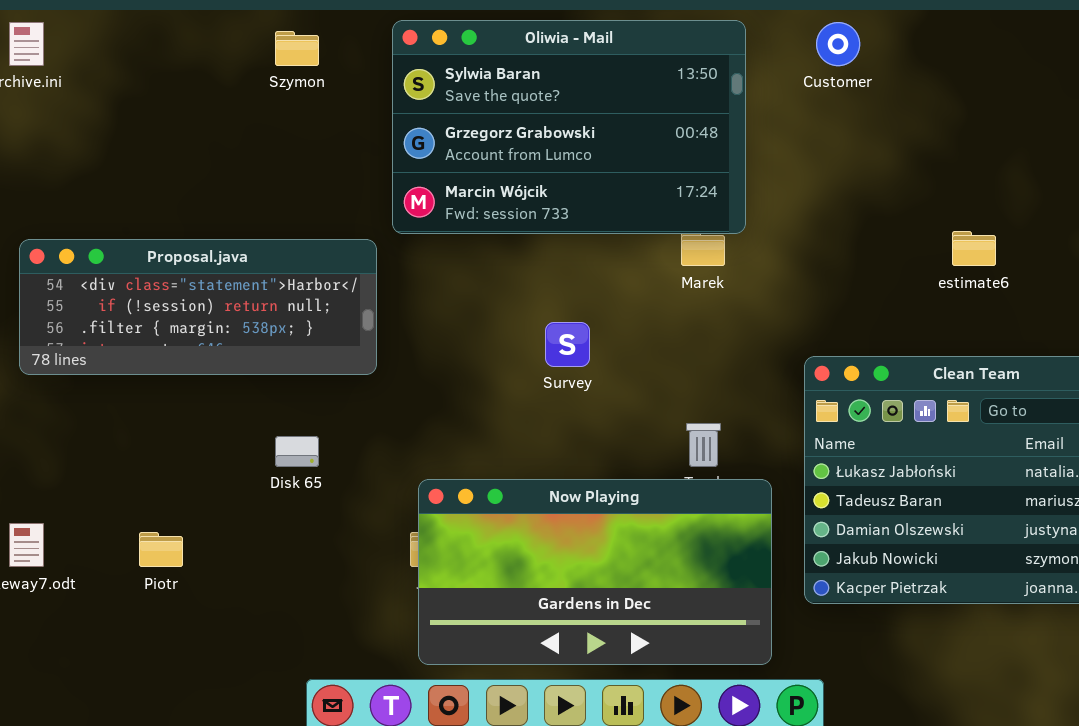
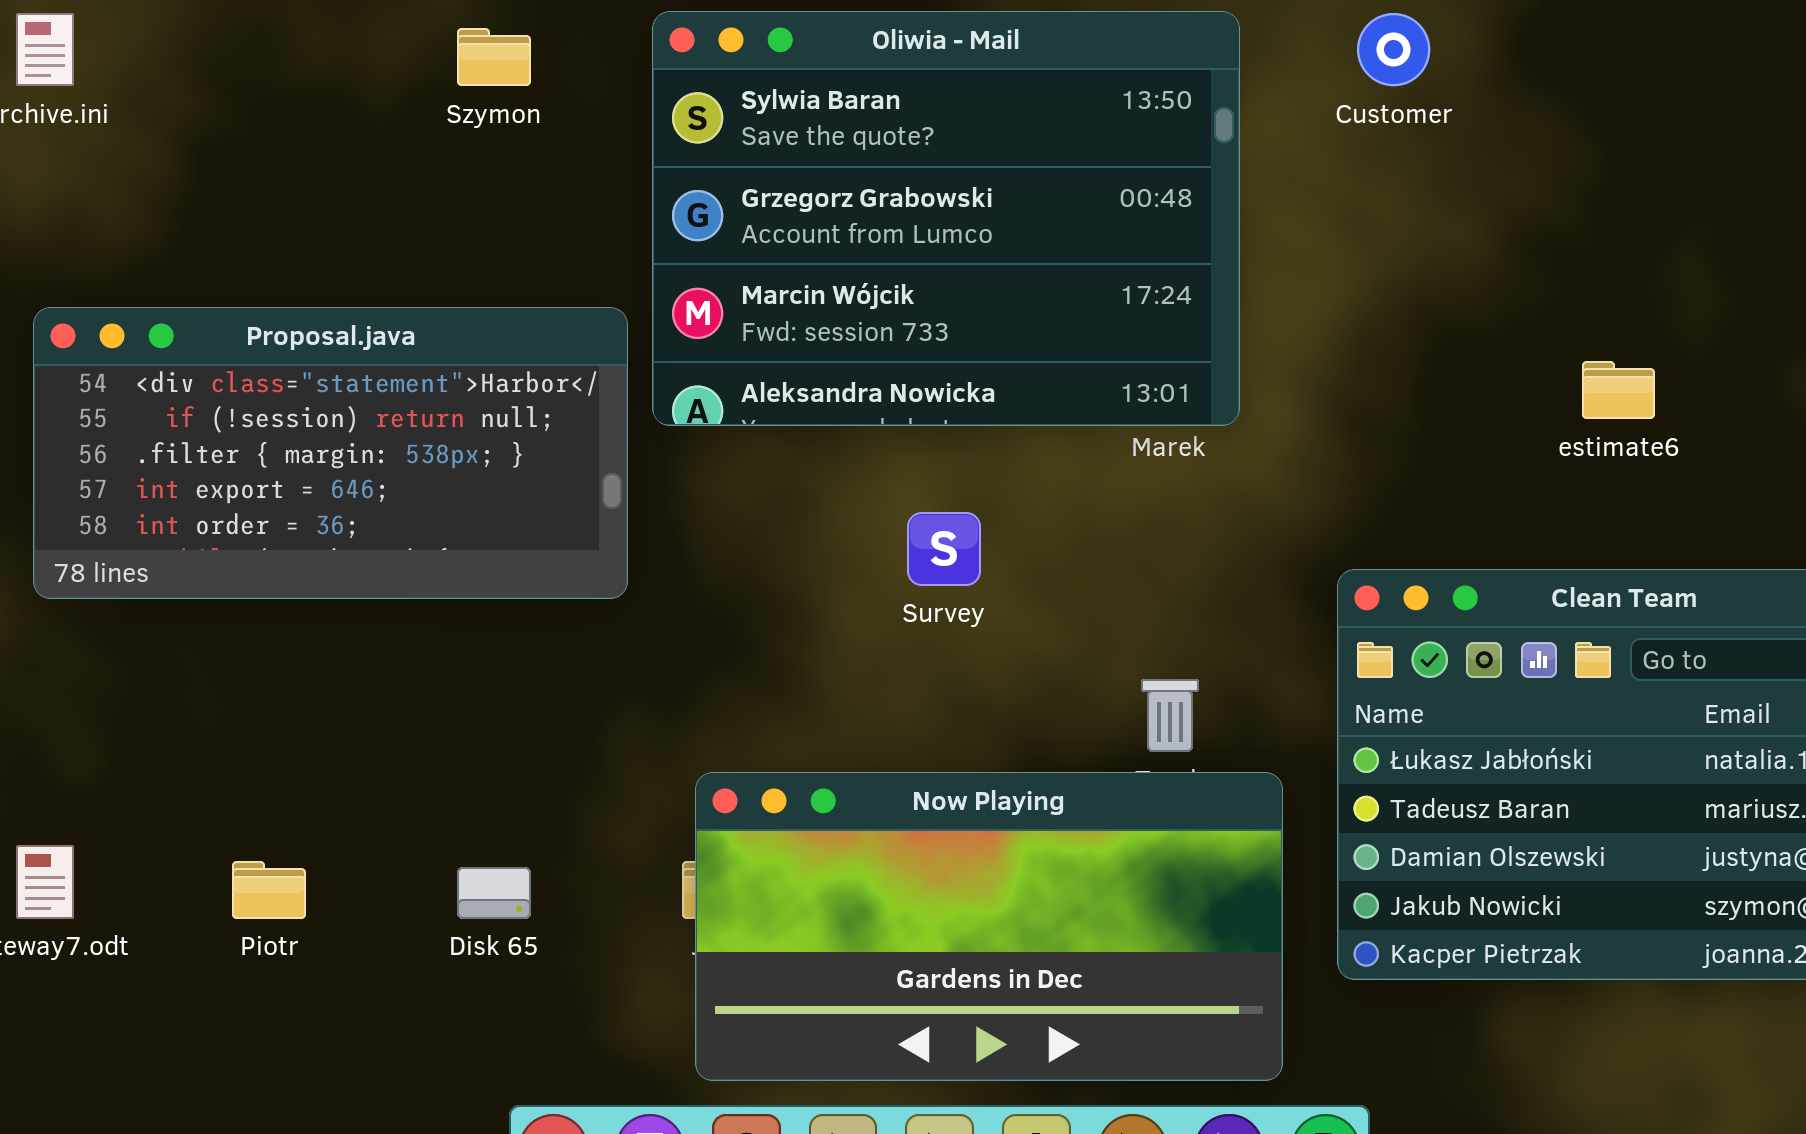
Oliwia - Mail: [392,20,746,234] -> [652,11,1240,426], resized
Proposal.java: [19,239,377,375] -> [33,307,628,599], resized
Disk 65: [275,436,319,467] -> [457,867,531,919], moved

